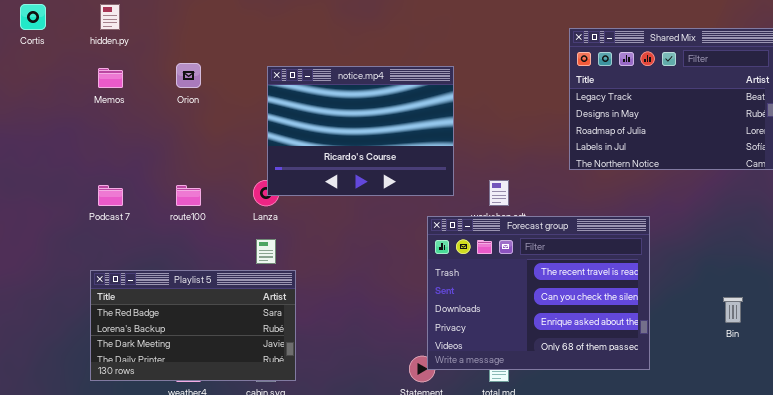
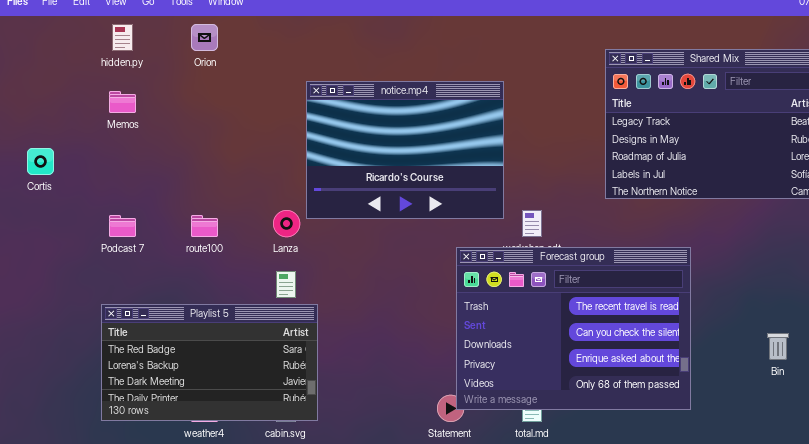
Cortis: [20,4,46,30] -> [27,148,54,175], moved
Orion: [176,63,201,88] -> [191,24,218,51], moved
notice.mp4: [267,66,454,196] -> [306,81,504,219], moved

